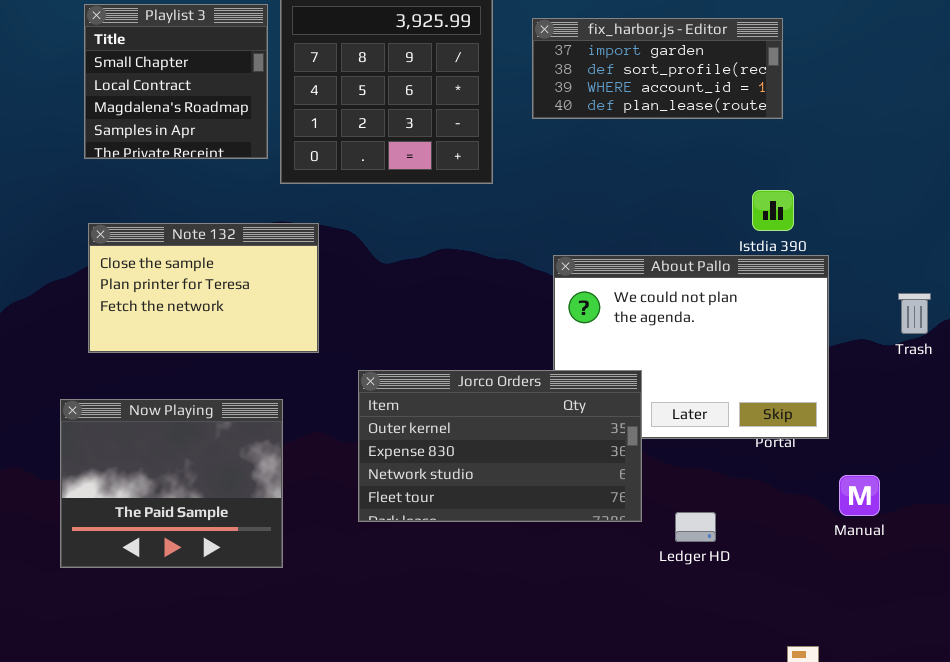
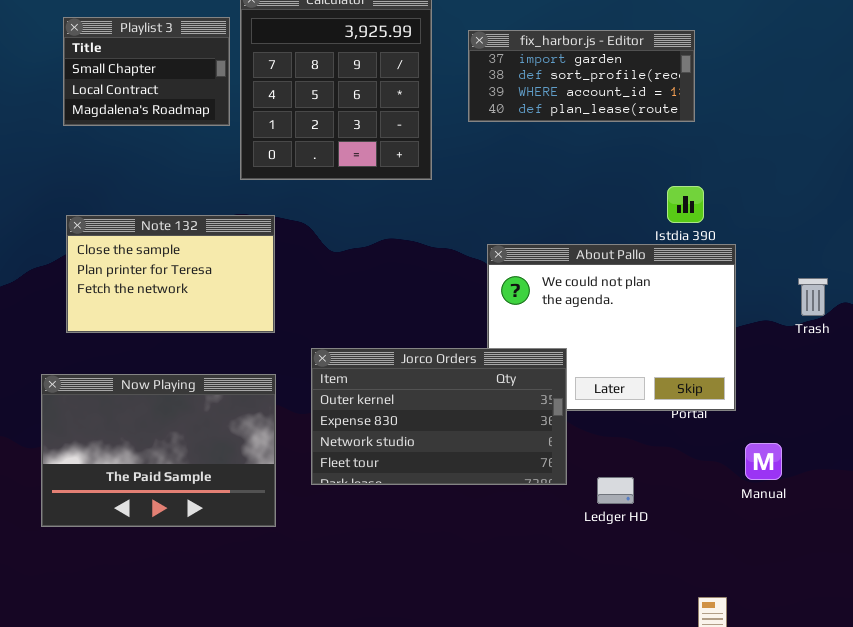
Playlist 3: [84,4,268,159] -> [63,17,230,126], resized
Now Playing: [60,399,283,568] -> [41,374,276,527], resized

